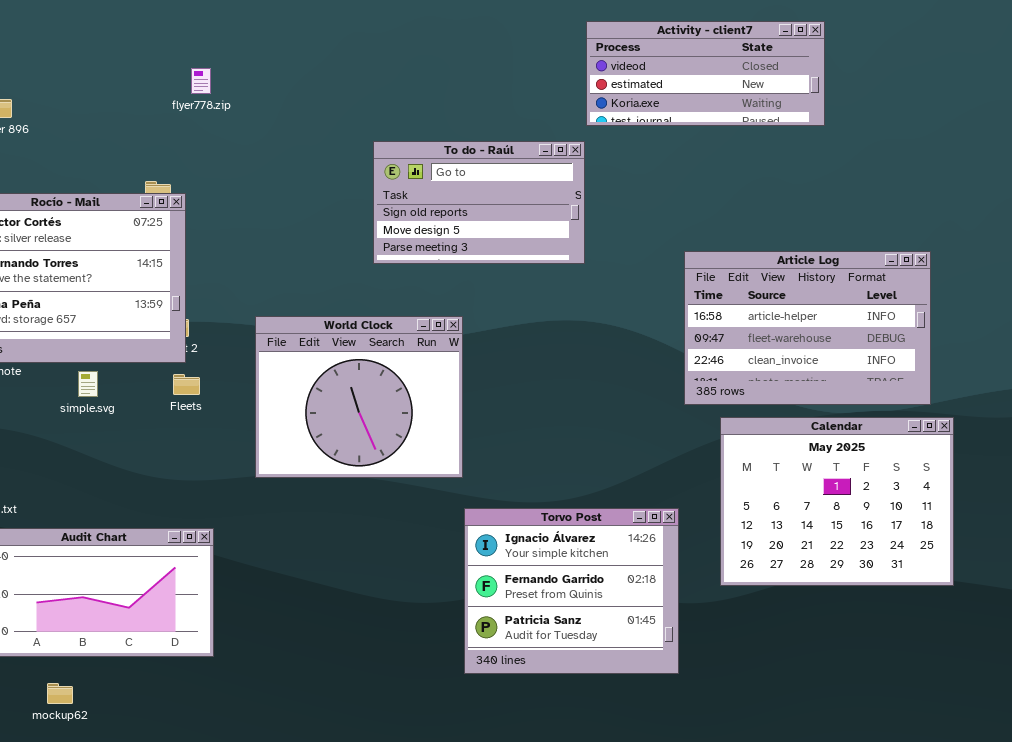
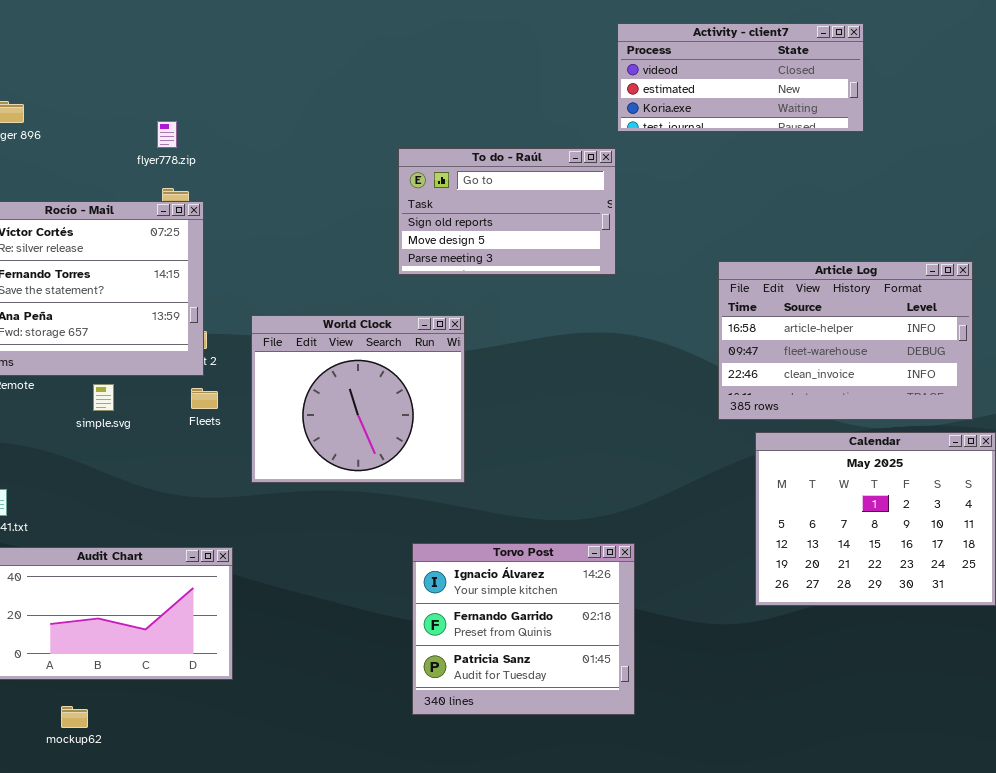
flyer778.zip: [191,68,211,94] -> [157,121,177,148], moved
World Clock: [255,316,463,478] -> [251,315,465,483], moved
Torvo Post: [464,508,679,674] -> [412,543,635,715], moved

